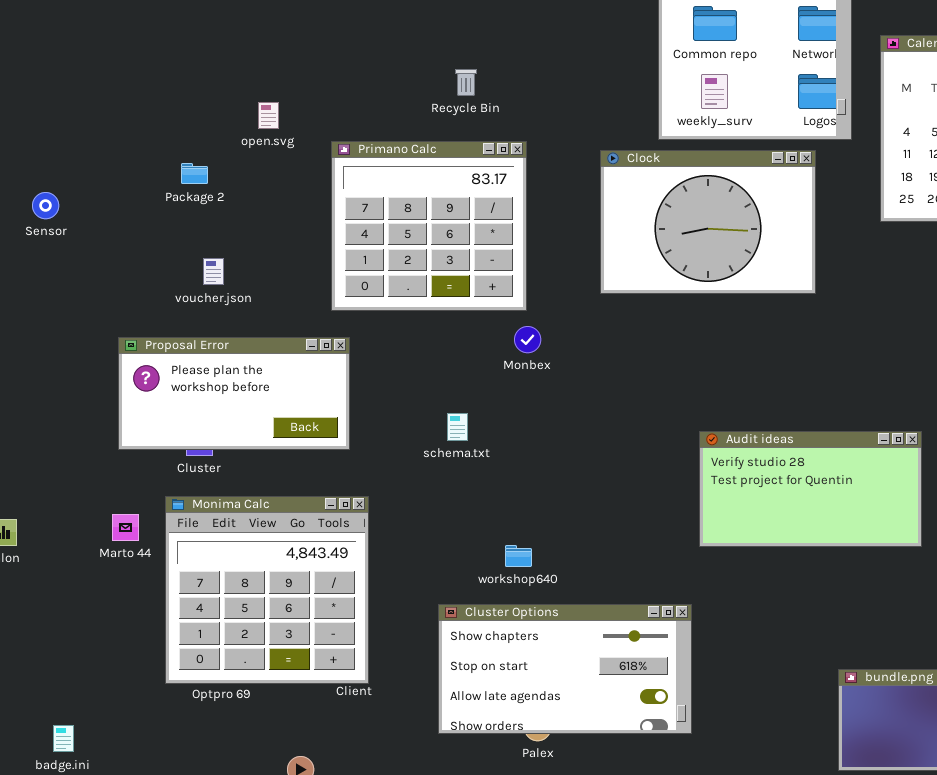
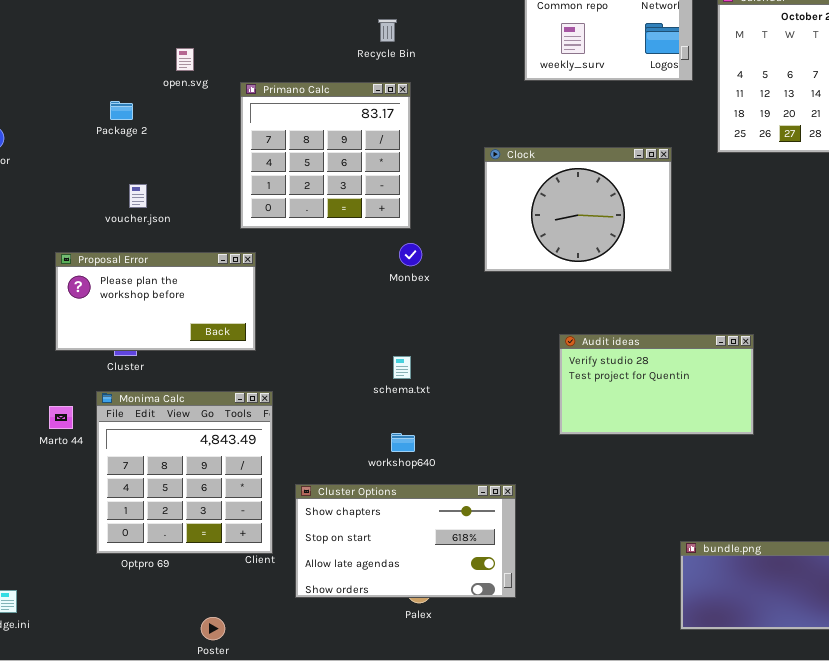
Recycle Bin: [455,69,477,96] -> [378,19,397,42], moved
Clock: [600,150,816,294] -> [484,147,672,272], moved
schema.txt: [447,413,468,441] -> [393,356,411,379], moved
Cluster Options: [438,604,692,734] -> [295,484,516,598], moved

